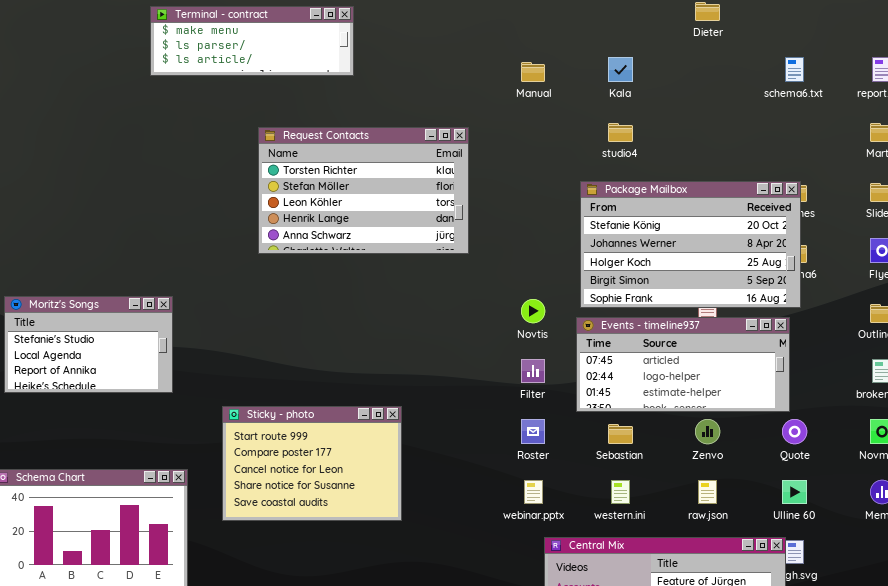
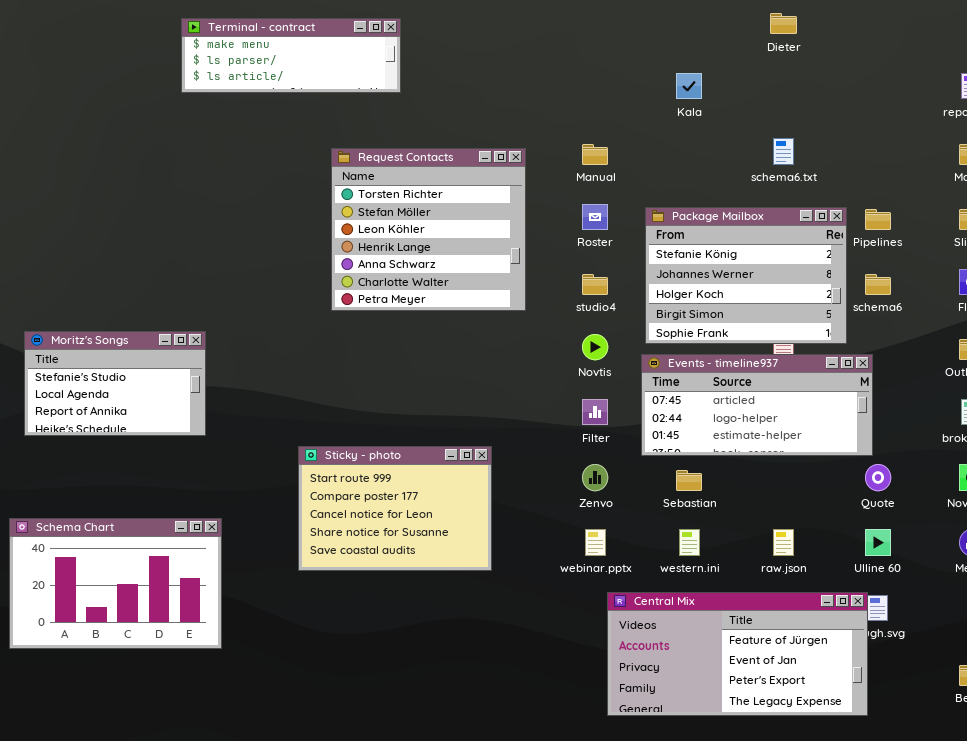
schema6.txt: [785,57,804,82] -> [773,138,794,165], moved
Manual: [521,62,545,82] -> [582,144,608,165], moved
studio4: [608,123,633,142] -> [582,274,608,295], moved
Request Contacts: [258,127,469,254] -> [331,148,526,311], resized
Package Mailbox: [580,181,801,308] -> [645,207,847,344], resized
Sticky - photo: [222,406,402,521] -> [298,446,492,571], moved
Roster: [521,419,545,444] -> [582,204,608,230], moved
Zenvo: [695,419,720,444] -> [582,464,608,491], moved

